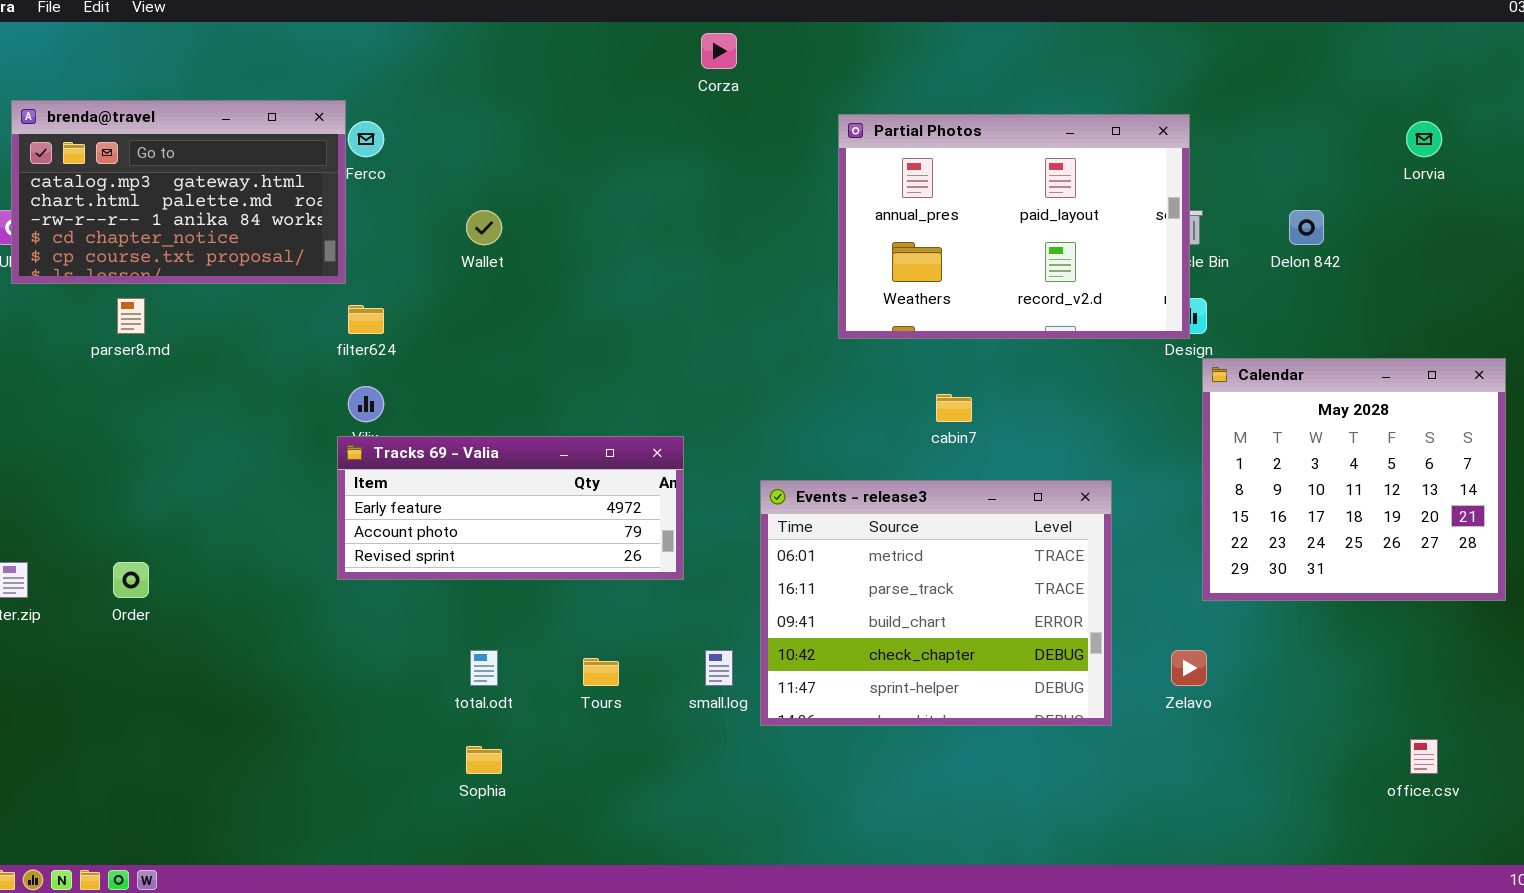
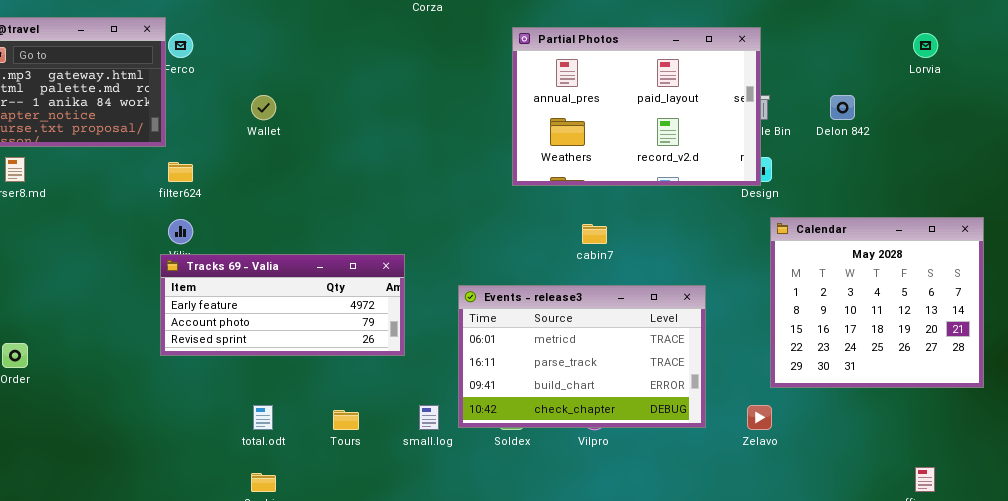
Calendar: [1202,358,1506,601] -> [770,217,984,388], moved
Events - release3: [760,480,1112,726] -> [458,285,706,428], resized

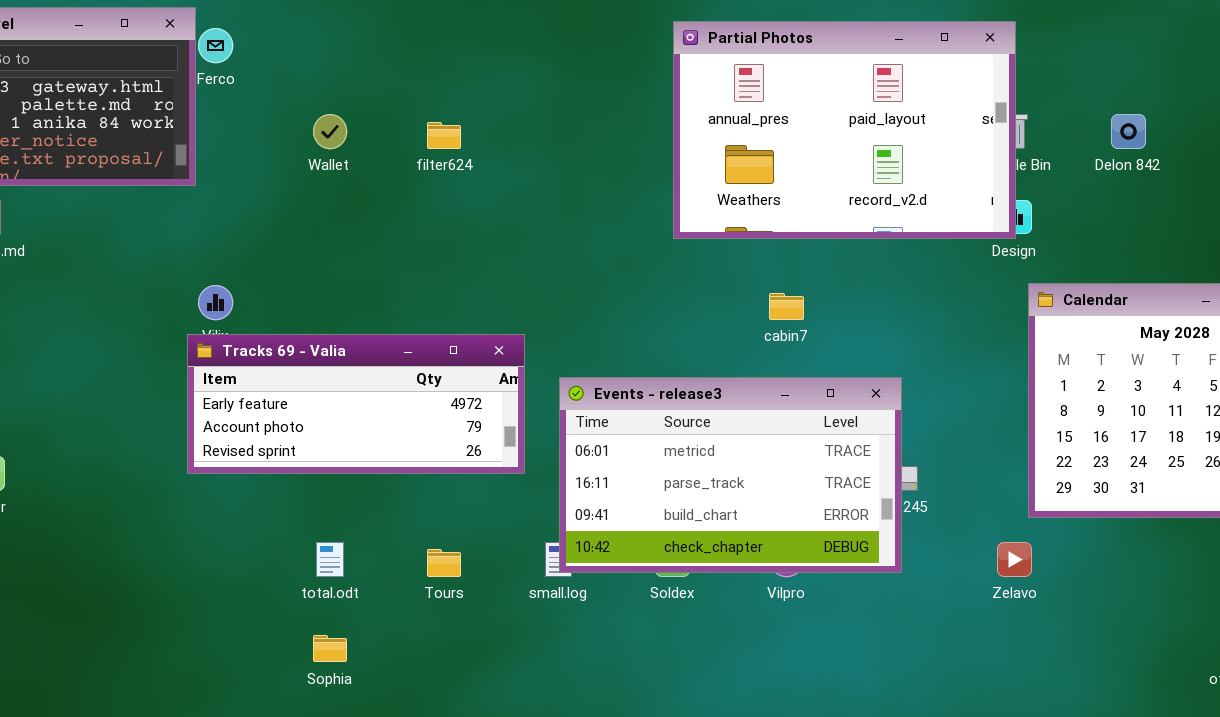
filter624: [168,162,193,182] -> [427,122,461,149], moved
Events - release3: [458,285,706,428] -> [559,377,902,573], moved

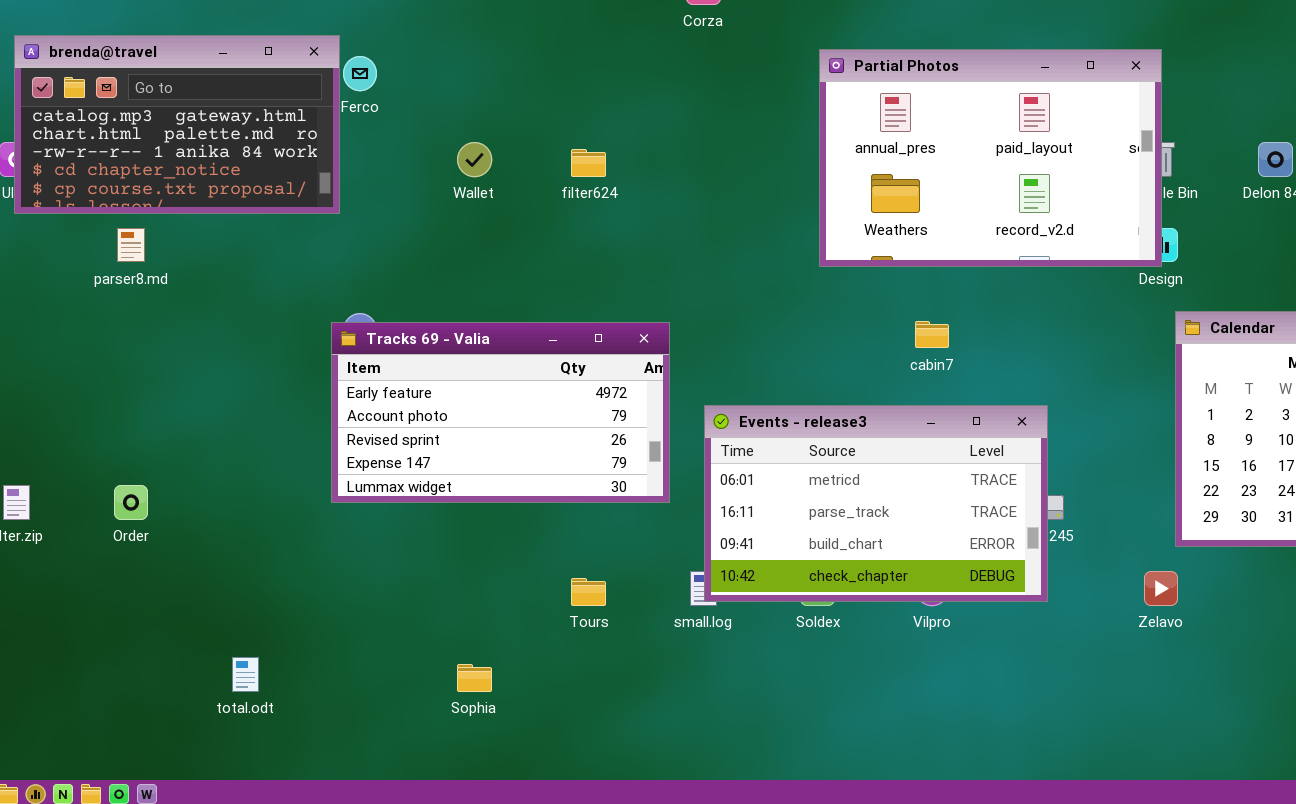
Tracks 69 - Valia: [187,334,525,474] -> [331,322,670,503], resized
total.odt: [316,542,344,577] -> [232,657,259,692], moved

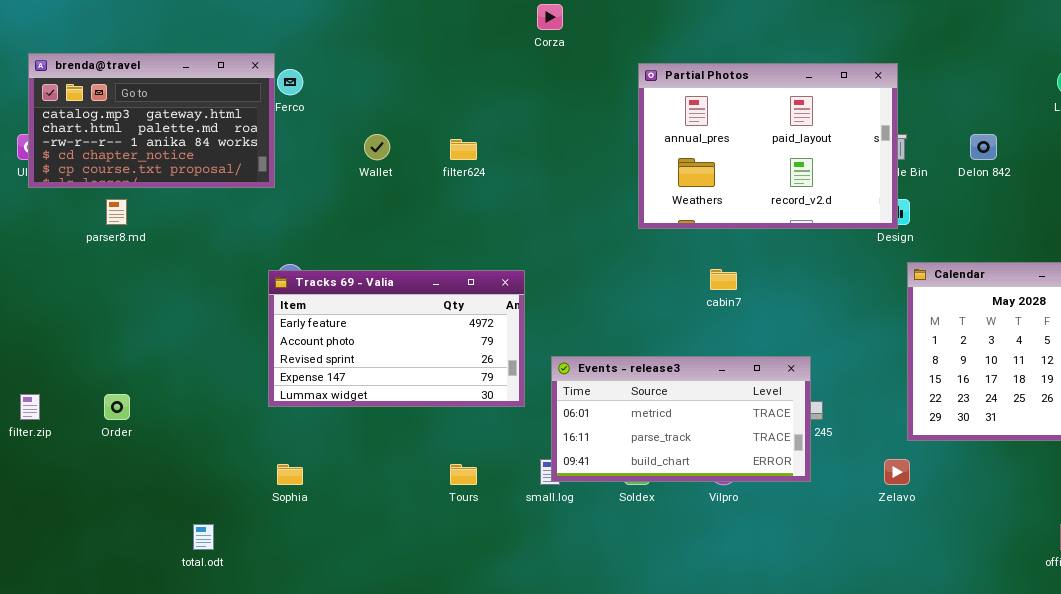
Events - release3: [704,405,1048,602] -> [551,356,811,482], resized
Sophia: [457,664,492,692] -> [277,464,303,485], moved

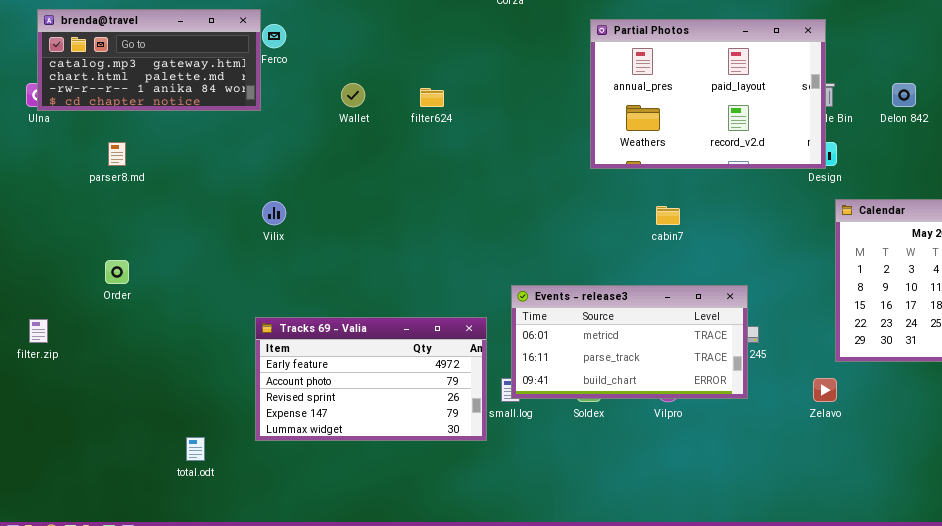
brenda@travel: [28,53,275,188] -> [37,9,261,111], resized
Tracks 69 - Valia: [268,270,525,407] -> [255,317,487,441], moved
Order: [104,394,130,420] -> [105,260,129,284], moved

